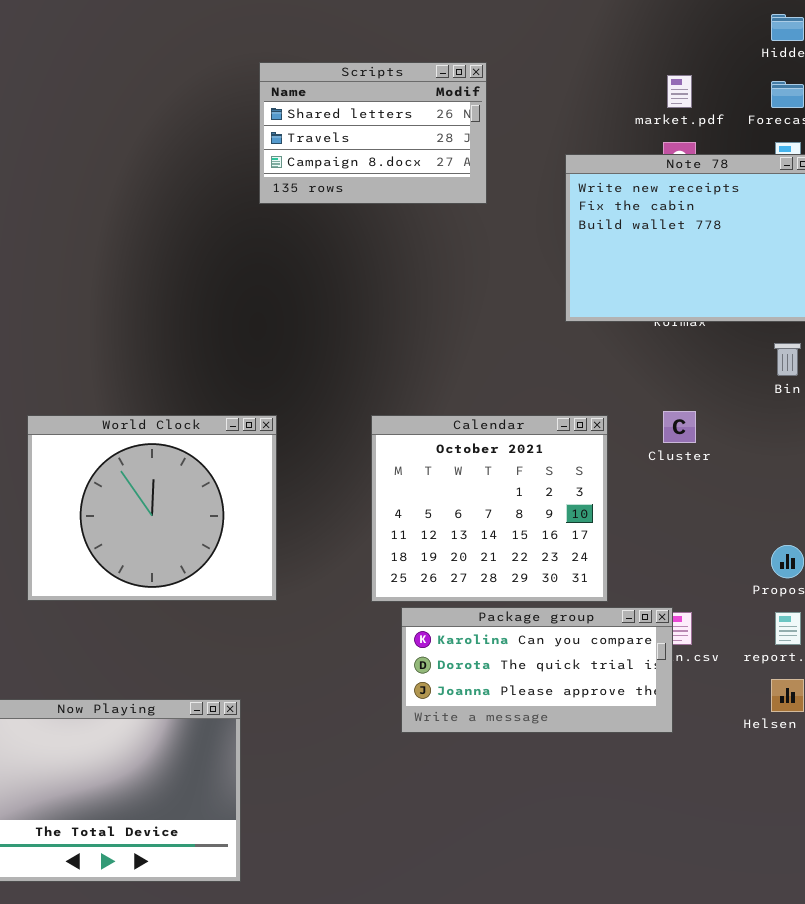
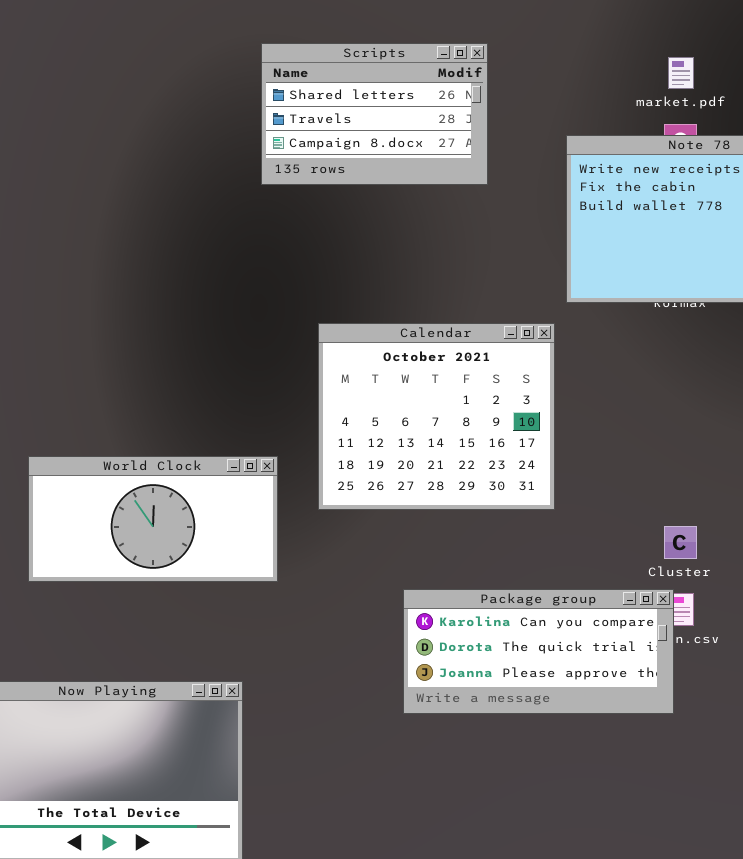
Cluster: [663,411,696,443] -> [664,526,697,559], moved
World Clock: [27,415,277,601] -> [28,456,278,582], resized
Calendar: [371,415,608,602] -> [318,323,555,510], moved

